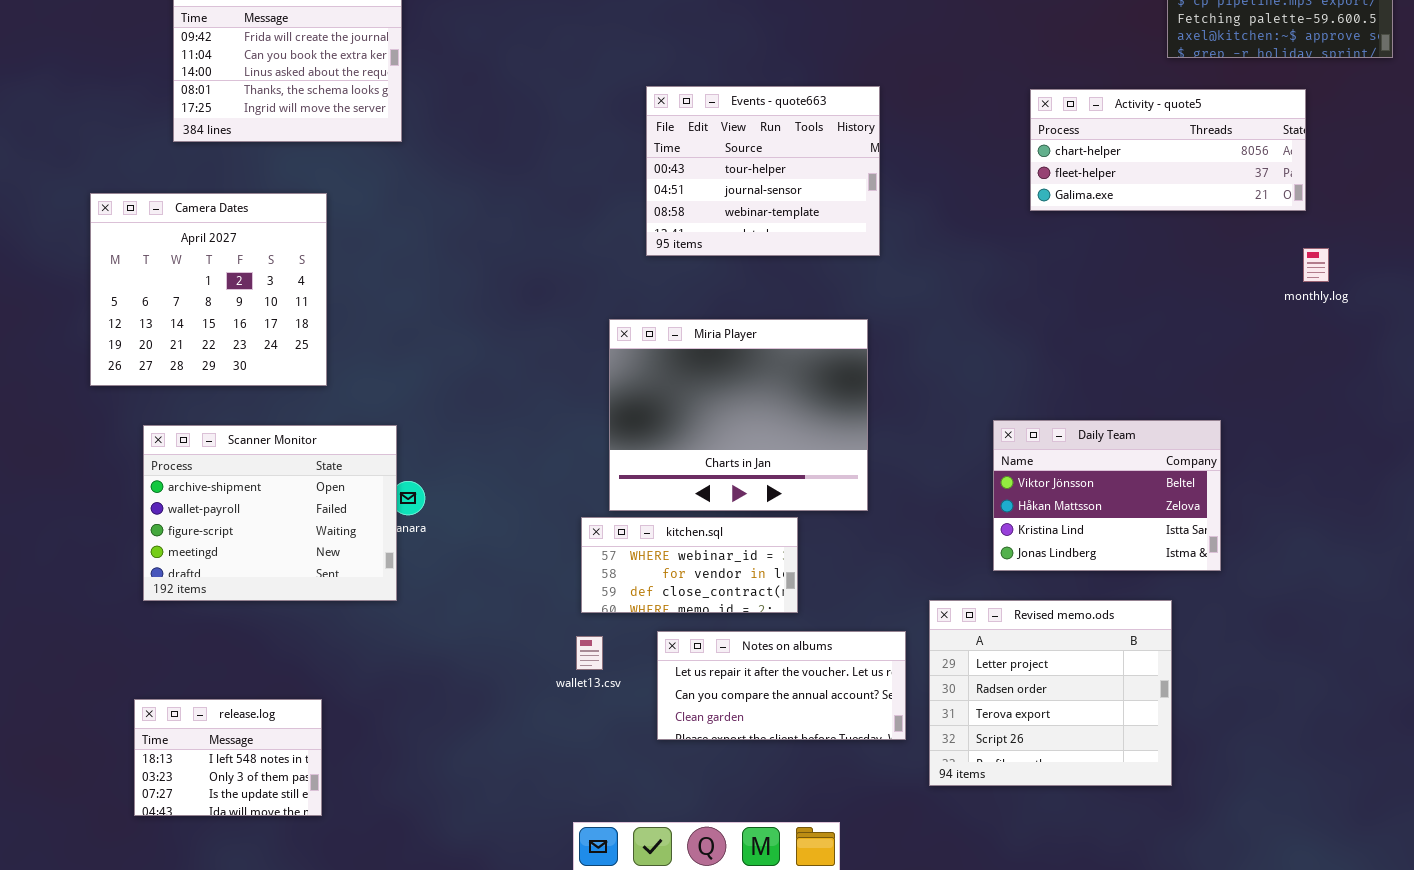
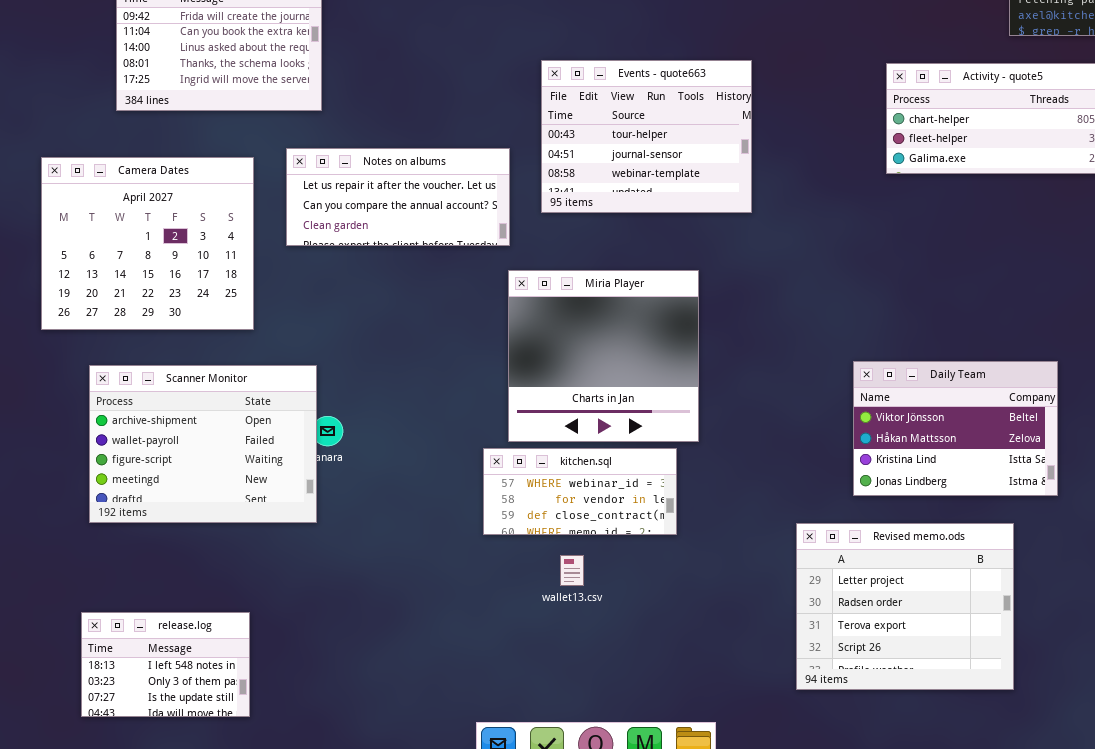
Miria Player: [609,319,868,511] -> [508,270,699,442], resized
Notes on albums: [657,631,906,740] -> [286,148,510,246], moved
wallet13.csv: [576,636,603,670] -> [560,555,584,586], moved

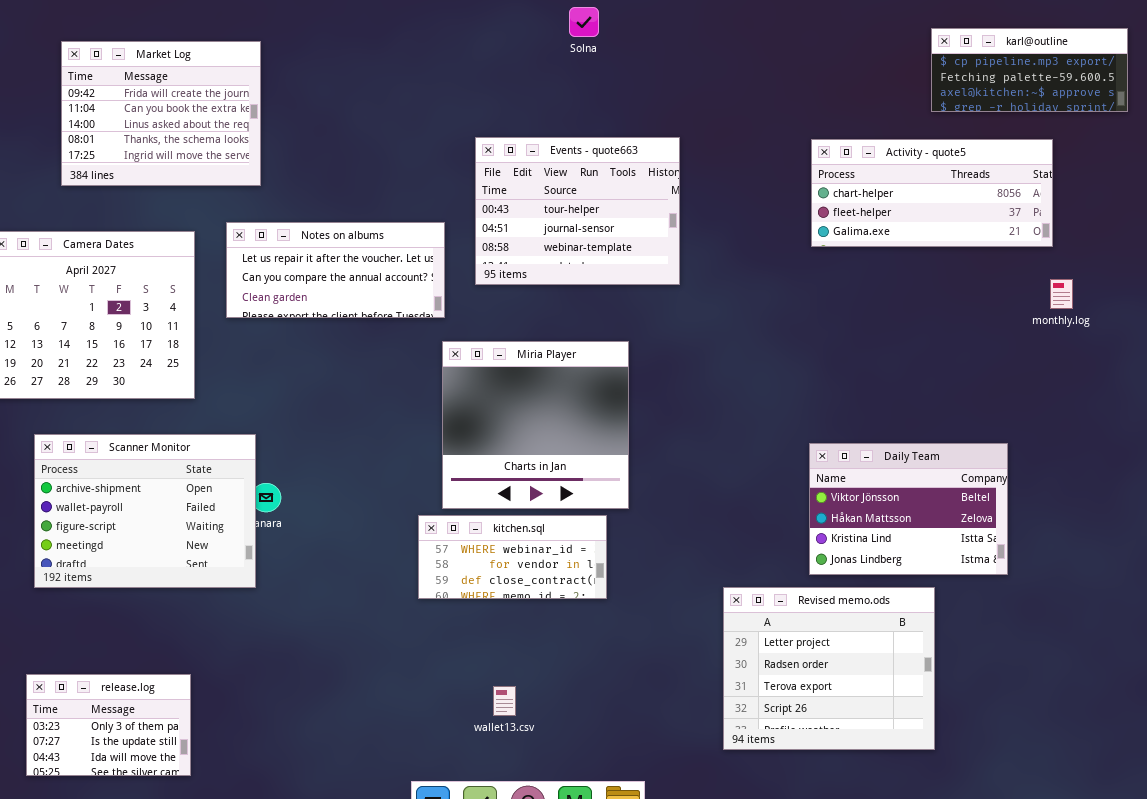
Daily Team: [853,361,1058,496] -> [809,443,1008,575], moved
wallet13.csv: [560,555,584,586] -> [493,686,516,716], moved
release.log: [81,612,250,717] -> [26,674,191,776], scrolled down 1 row

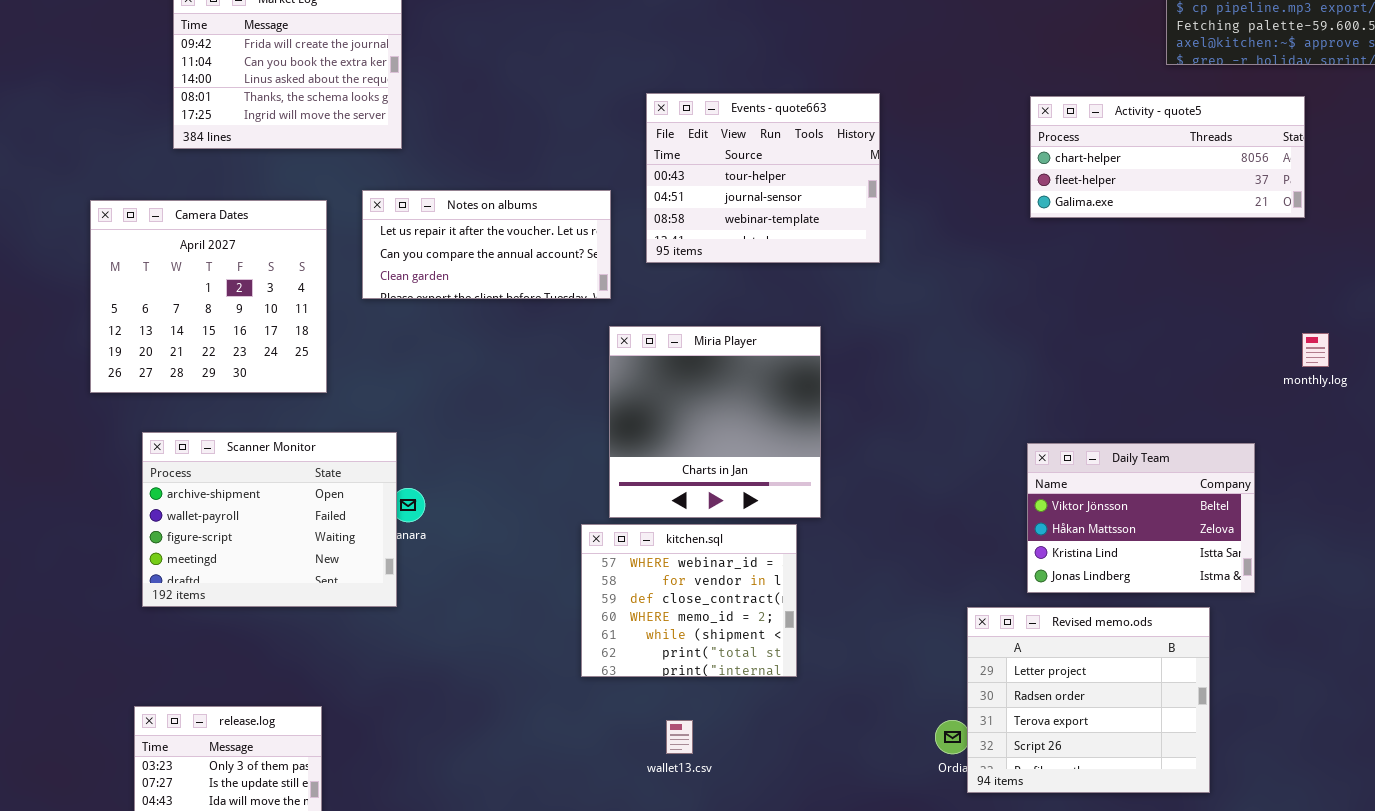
monthly.log: [1050,279,1073,309] -> [1302,333,1329,367], moved
kitchen.sql: [418,515,607,599] -> [581,524,797,677], resized
Revised memo.ods: [723,587,935,750] -> [967,607,1210,793], moved

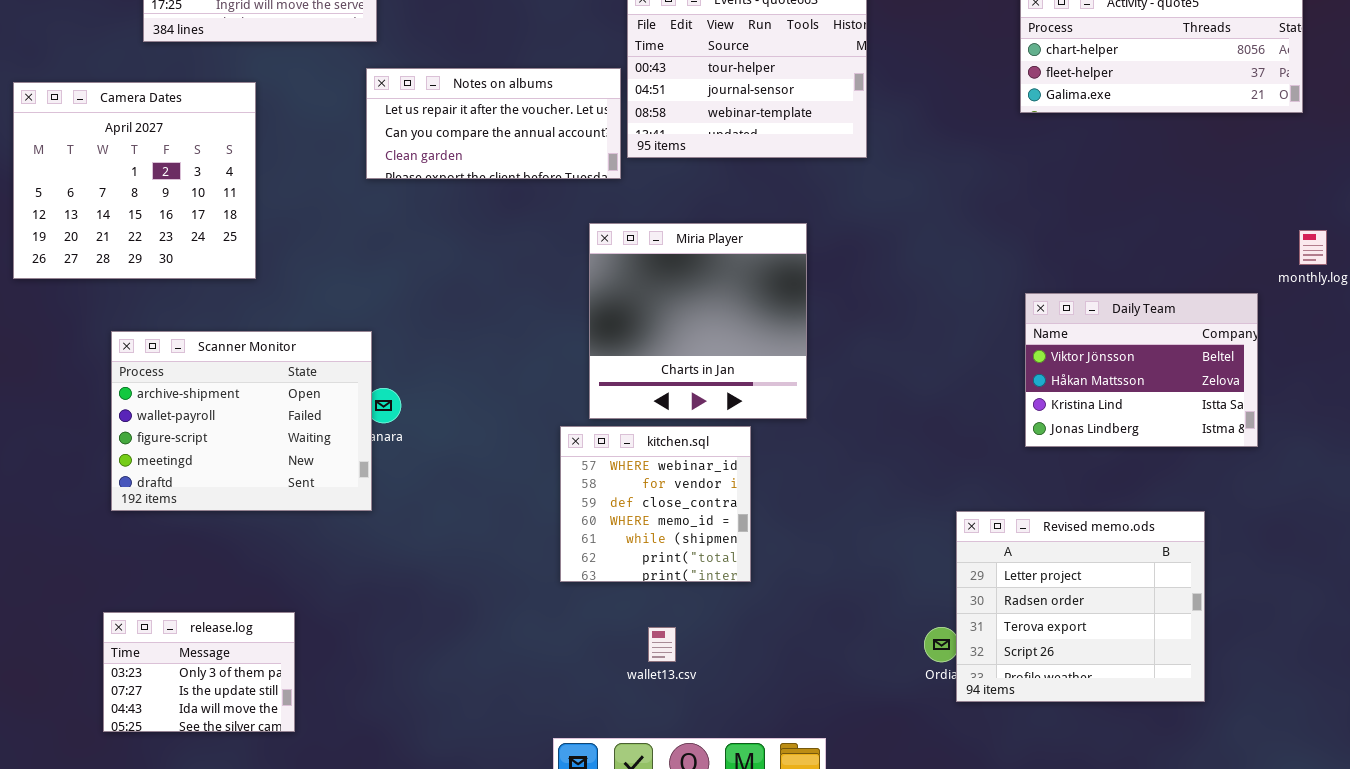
Notes on albums: [362,190,611,299] -> [366,68,621,179], moved
Camera Dates: [90,200,327,393] -> [13,82,256,279], moved
Daily Team: [1027,443,1255,593] -> [1025,293,1258,447], moved
kitchen.sql: [581,524,797,677] -> [560,426,751,582], resized

